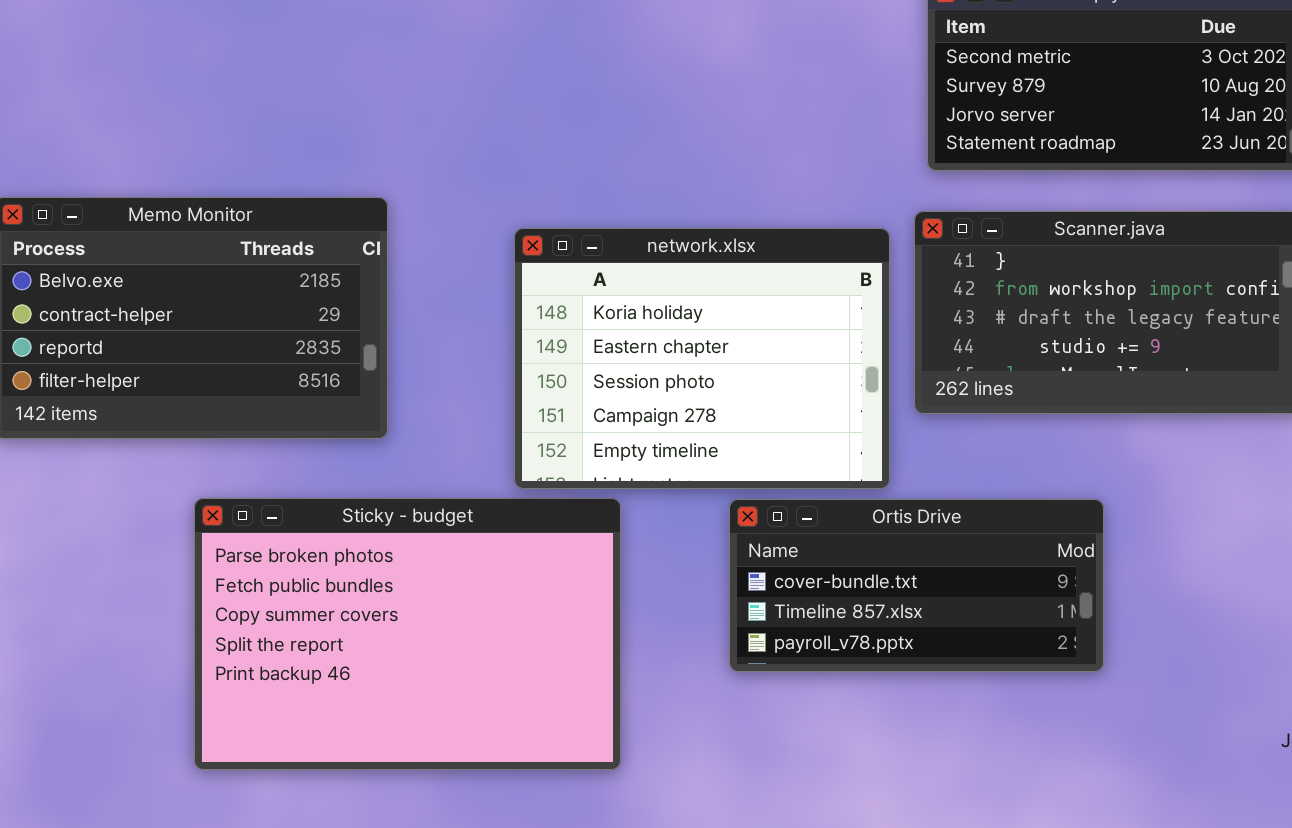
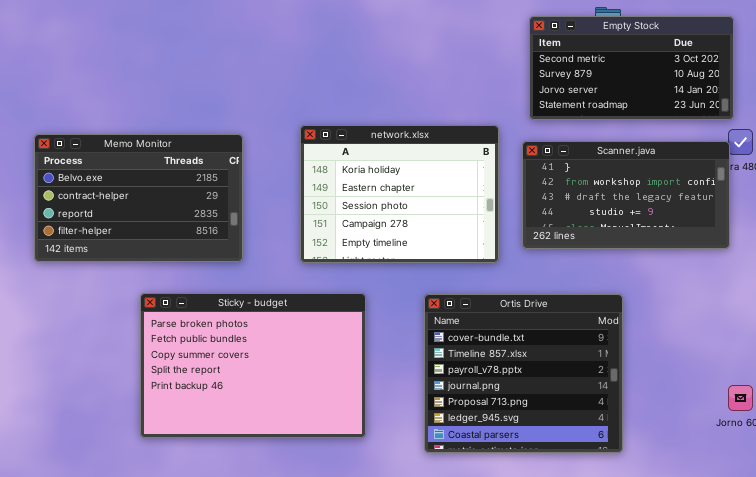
network.xlsx: [514,228,890,489] -> [300,125,499,263], moved
Ortis Drive: [729,499,1104,672] -> [424,294,623,453], resized

